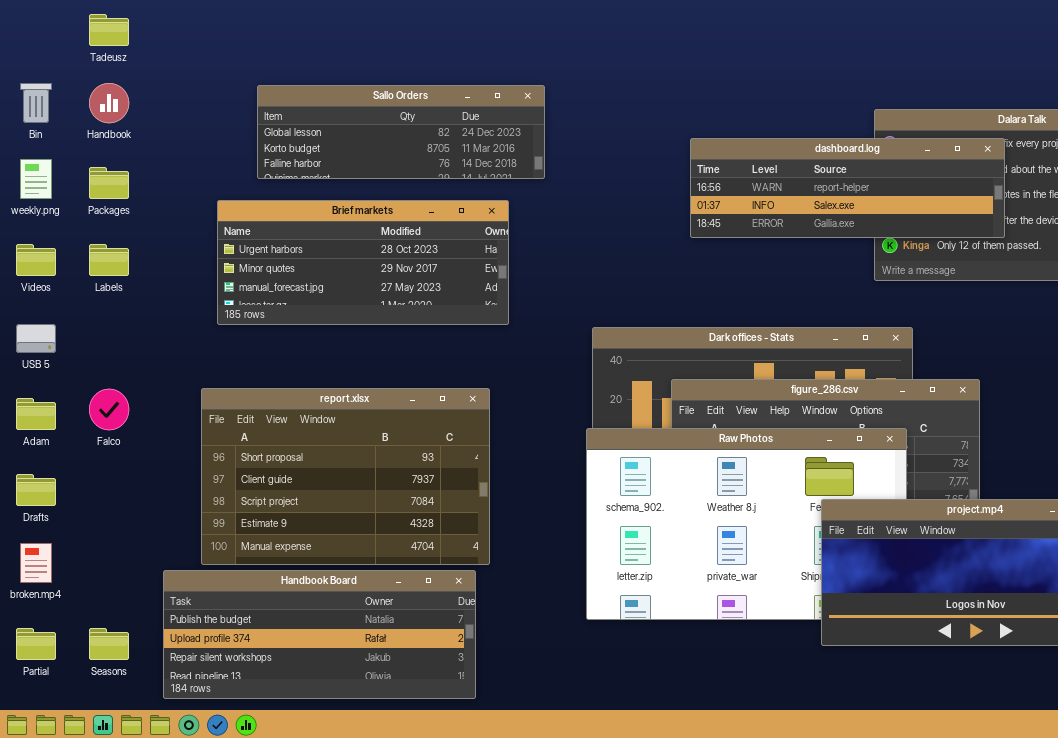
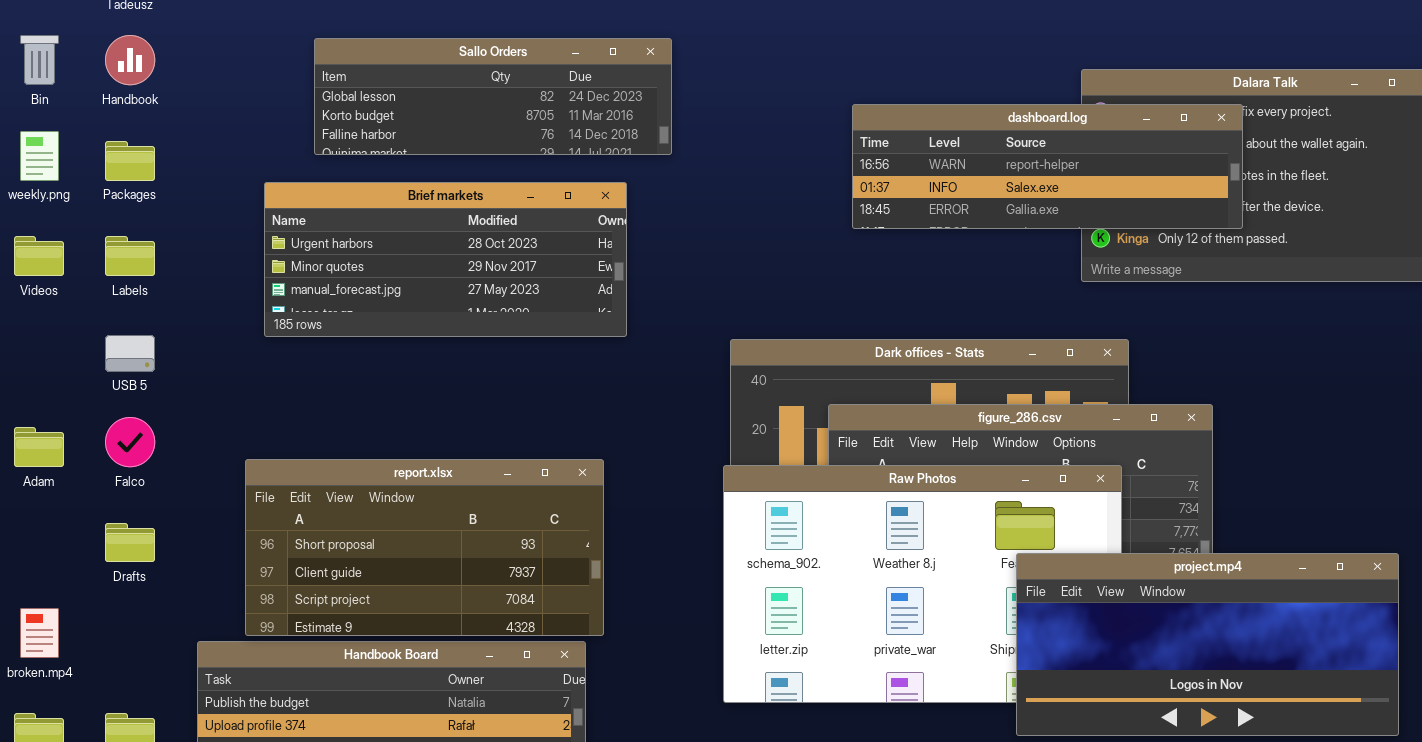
USB 5: [16,324,56,353] -> [105,335,155,372], moved
report.xlsx: [201,388,490,565] -> [245,459,604,636], resized
Drafts: [16,474,56,506] -> [105,523,155,562], moved

